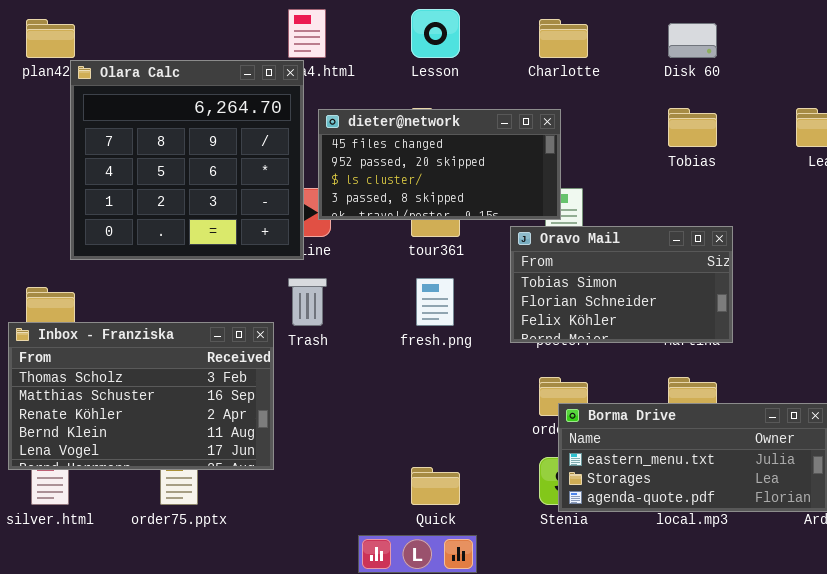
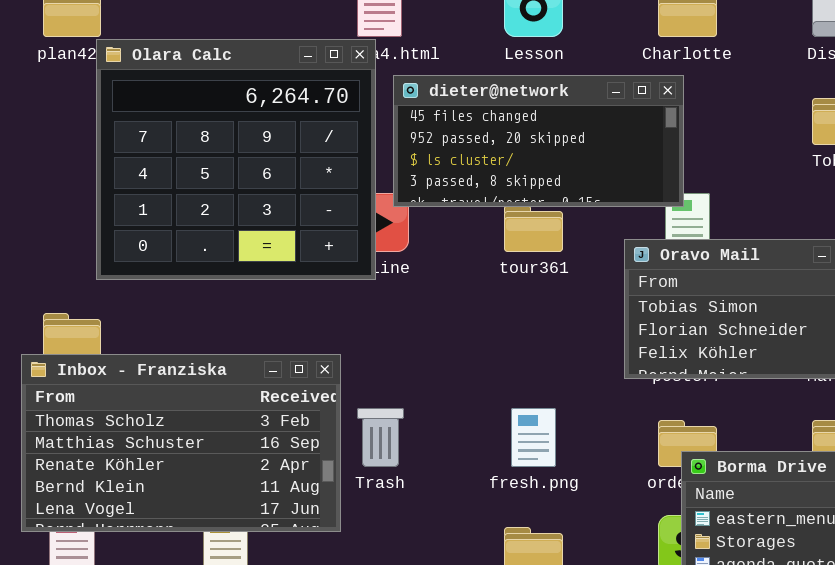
dieter@network: [318,109,561,220] -> [393,75,684,207], moved
Trash: [288,278,327,326] -> [357,408,404,467], moved
fresh.png: [416,278,454,326] -> [511,408,556,467], moved

